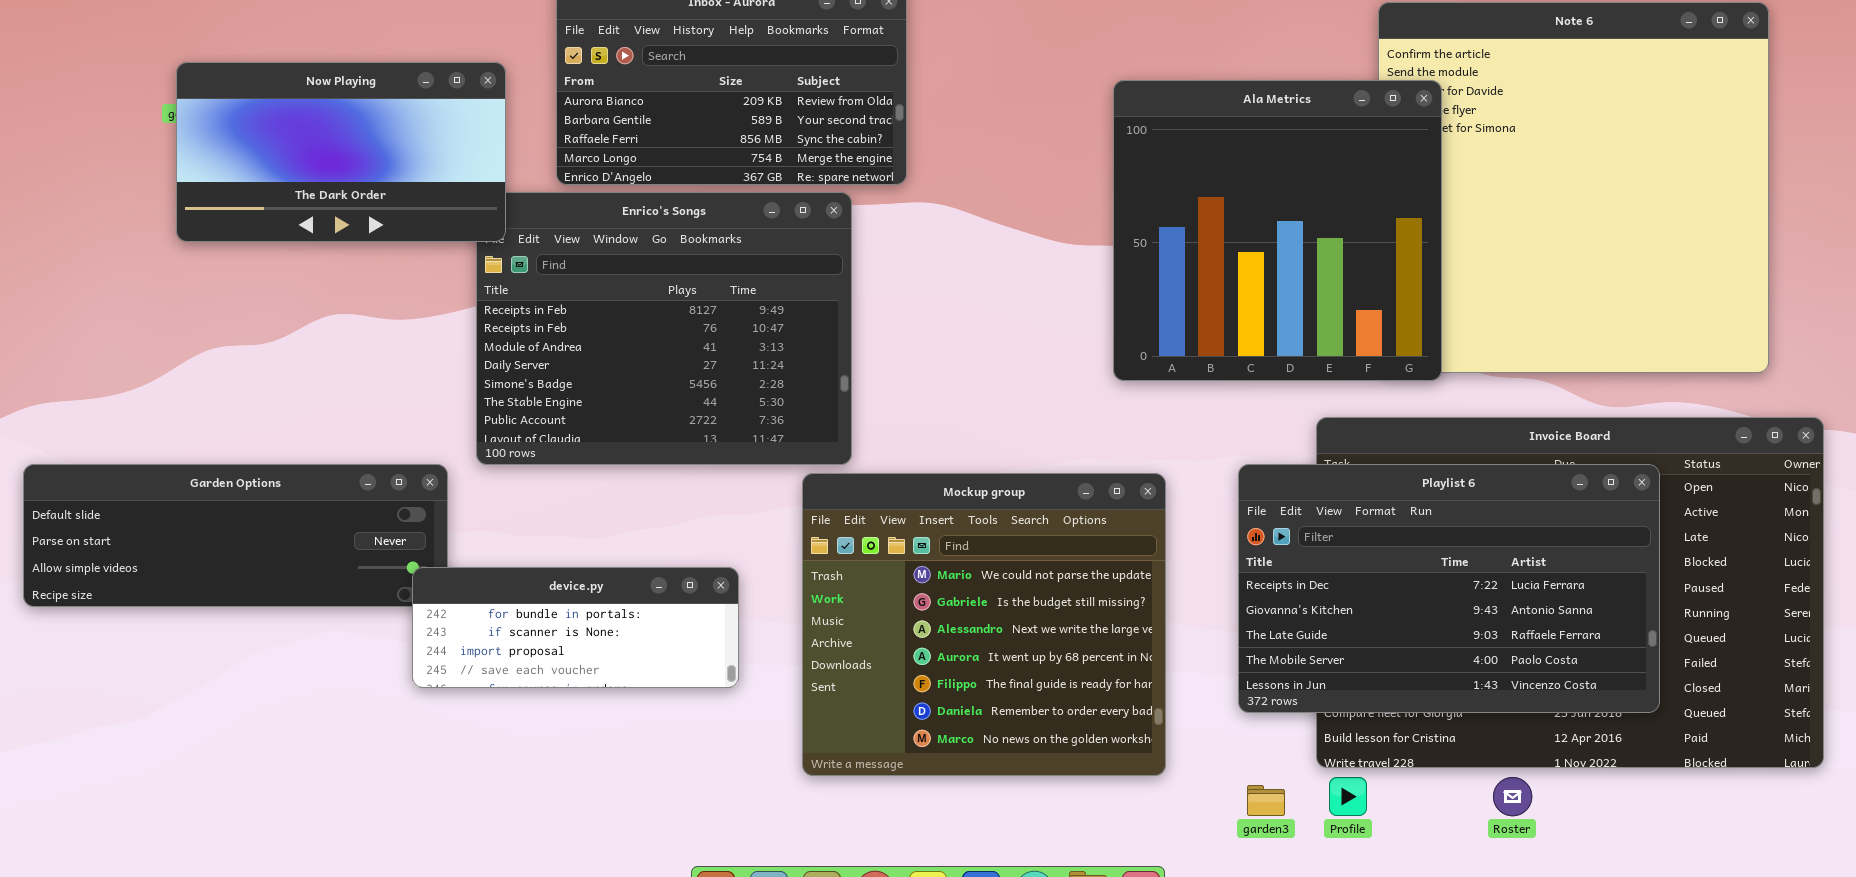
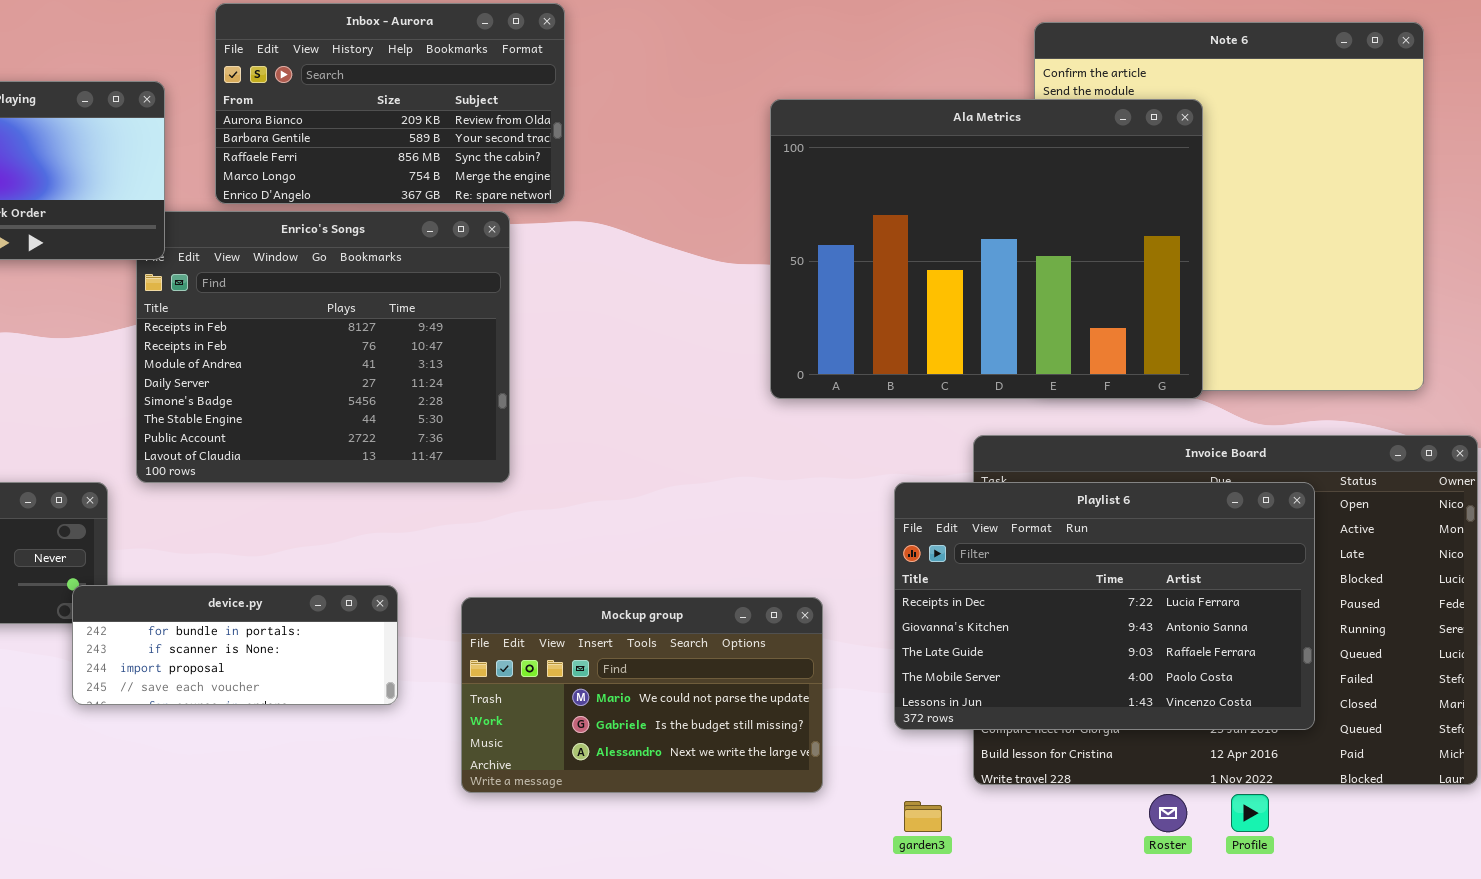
Ala Metrics: [1113,80,1442,381] -> [770,99,1203,399], resized
Mockup group: [802,473,1166,776] -> [461,597,823,793], resized
Profile: [1329,777,1367,816] -> [1231,794,1269,832], moved

